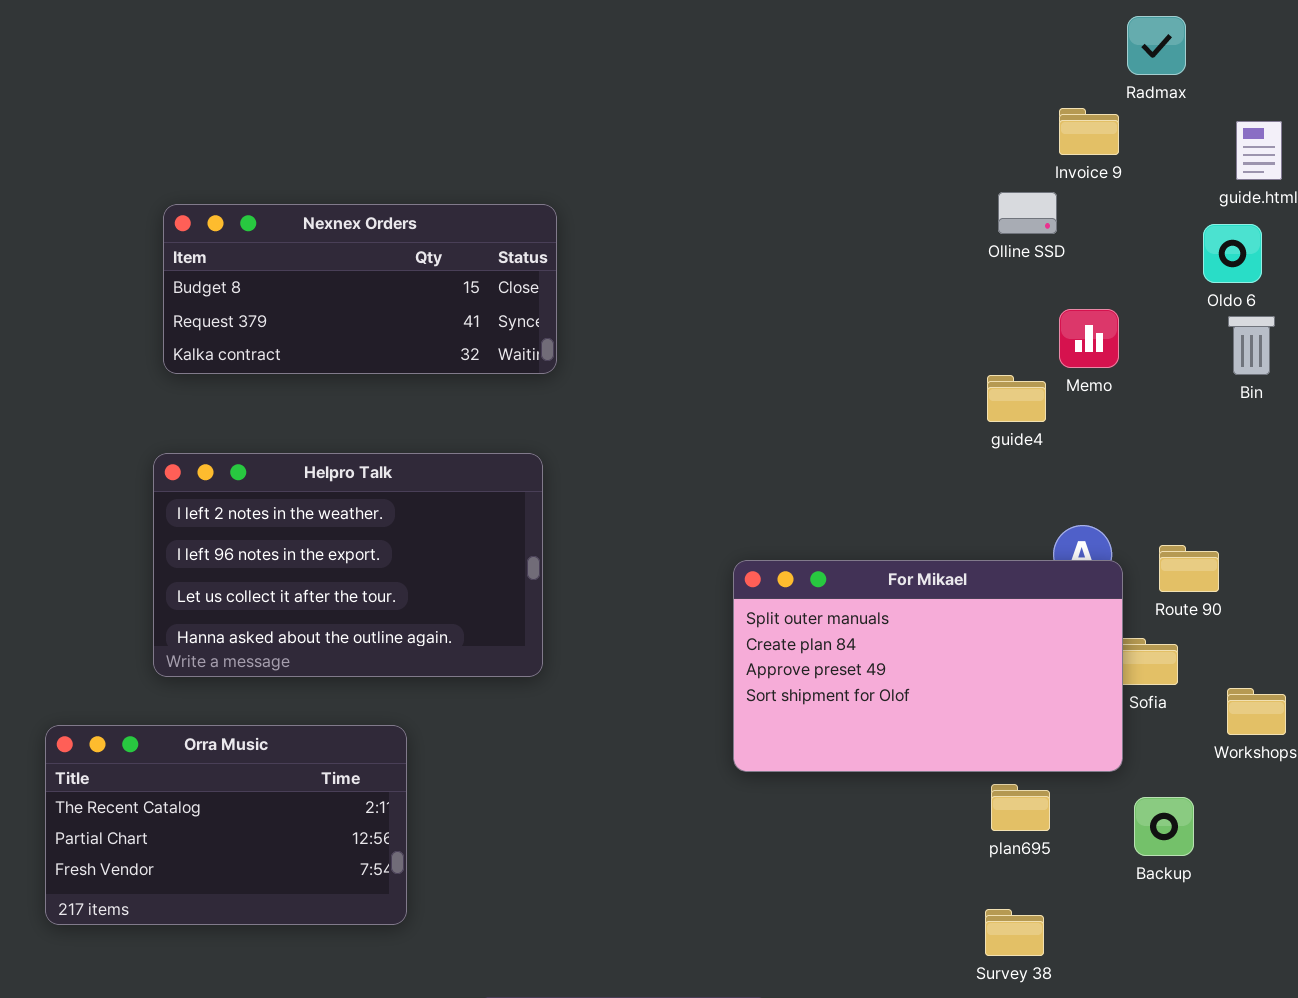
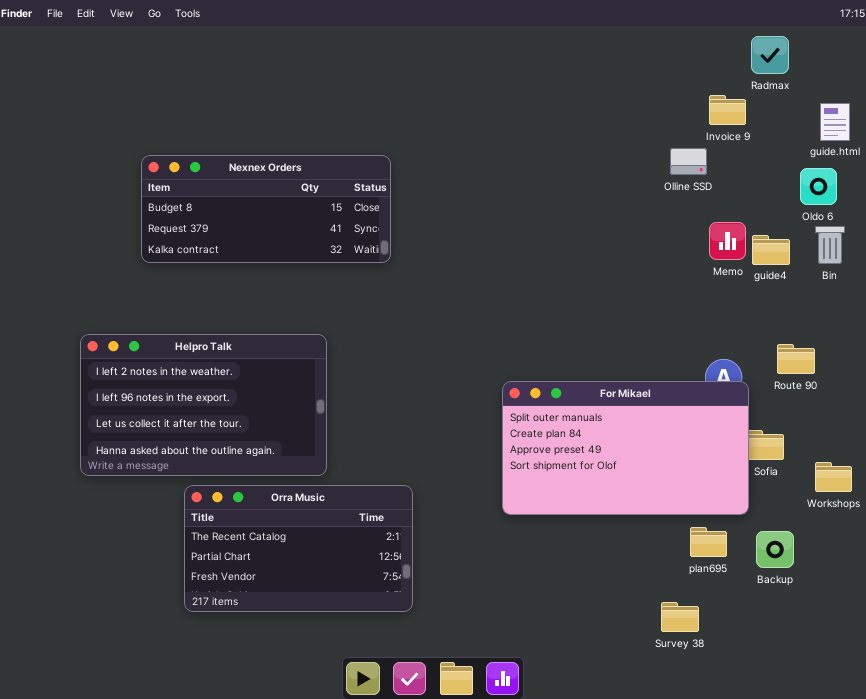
guide4: [987,375,1046,422] -> [752,235,790,265], moved
Helpro Talk: [153,453,543,677] -> [80,334,327,476], moved
Route 90: [1159,545,1219,592] -> [777,344,815,374], moved
Orra Music: [45,725,407,925] -> [184,485,413,612], moved
plan695: [991,784,1050,831] -> [690,527,727,557], moved

